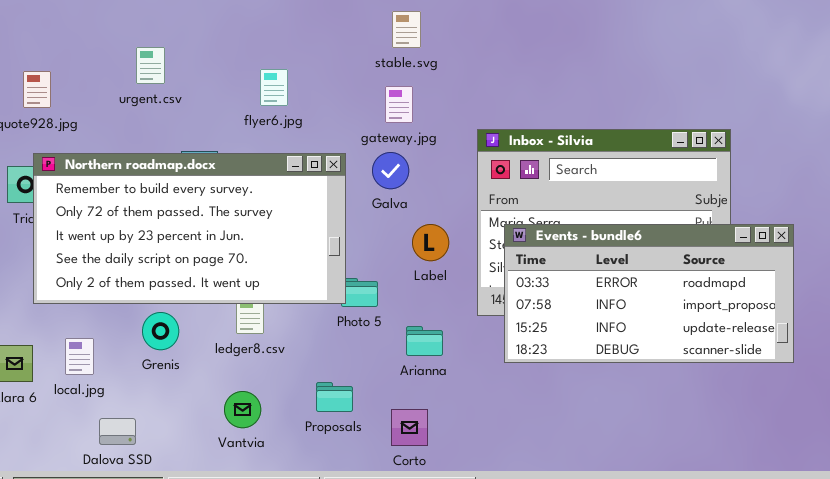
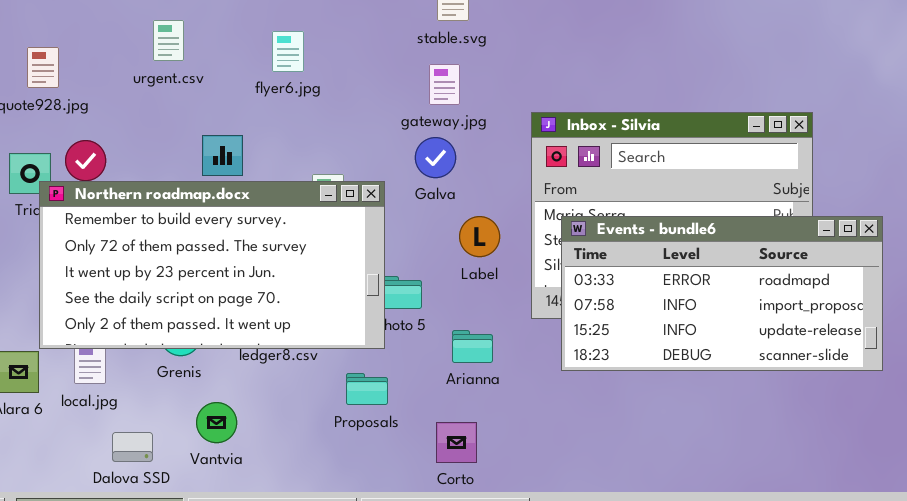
flyer6.jpg: [260,69,288,106] -> [272,31,304,72], moved
Northern roadmap.docx: [33,153,346,304] -> [39,181,385,349], moved
Proposals: [316,382,353,412] -> [346,373,388,405], moved
Vantvia: [224,391,261,428] -> [196,402,237,443], moved

